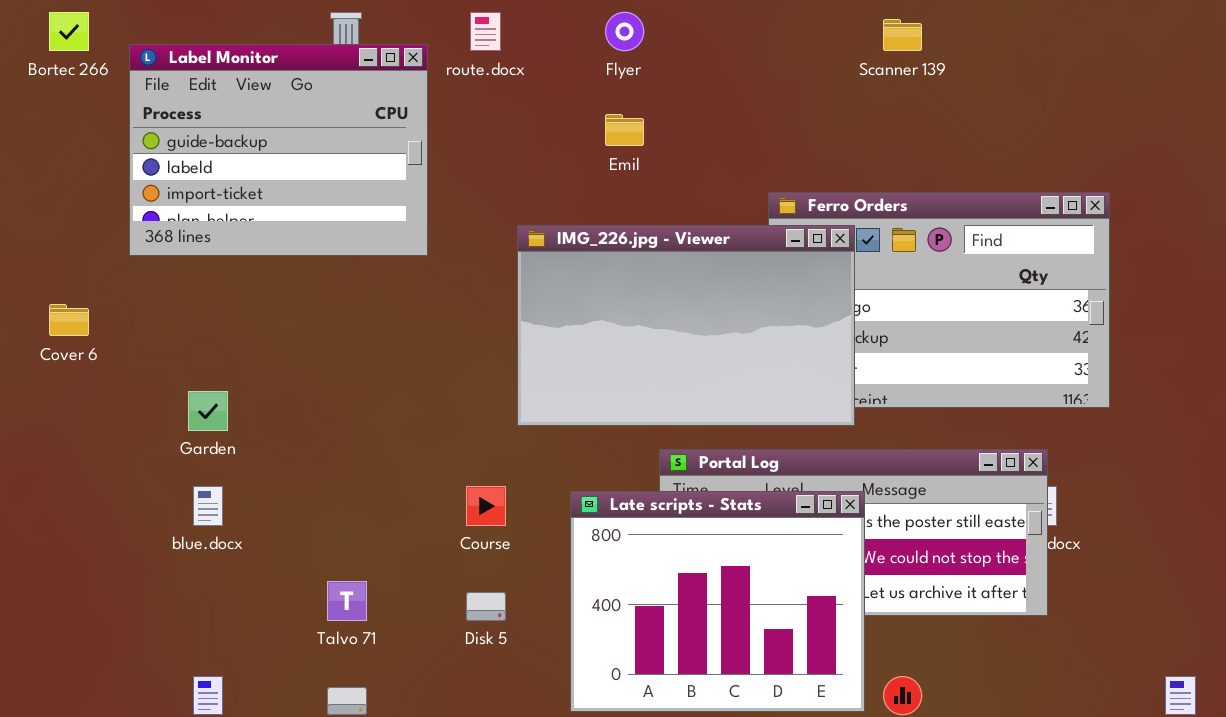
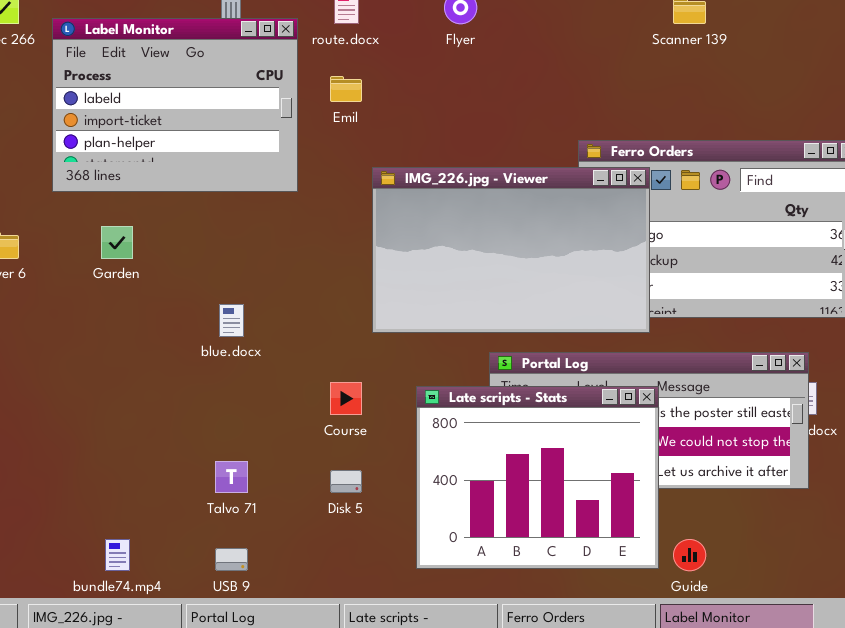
Label Monitor: [129,44,428,256] -> [52,18,298,192], scrolled down 1 row
Emil: [605,114,644,146] -> [330,76,362,102], moved
Garden: [188,391,228,431] -> [101,226,133,259], moved
blue.docx: [193,486,223,526] -> [219,304,244,337], moved

